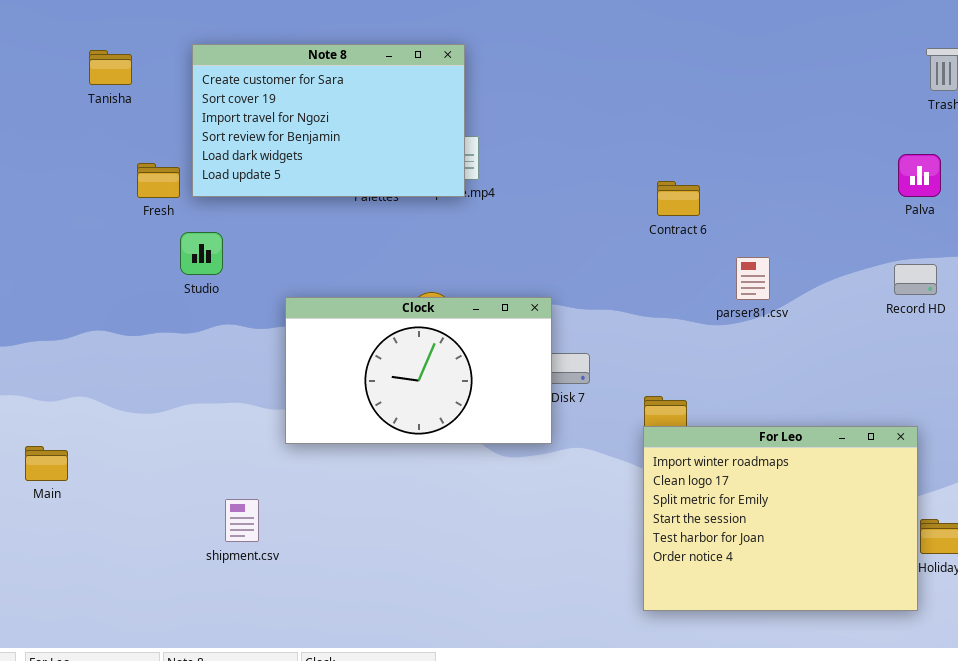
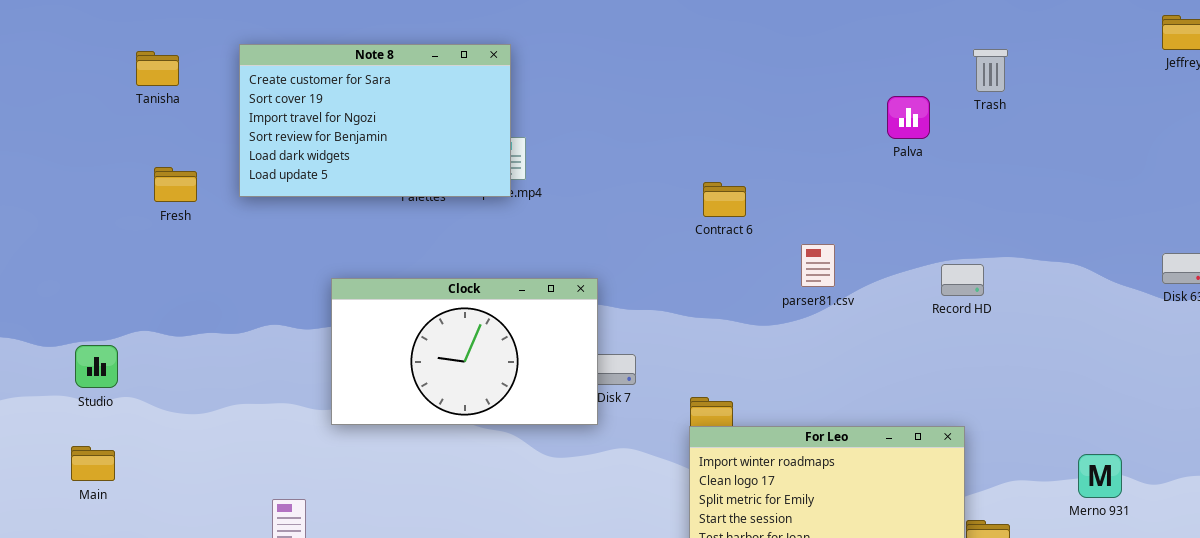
Palva: [898,154,941,197] -> [887,96,930,139], moved
Fresh: [137,163,180,198] -> [154,167,197,202], moved
Studio: [180,232,223,275] -> [75,345,118,388], moved
parser81.csv: [736,257,770,300] -> [801,244,835,287], moved
Clock: [285,297,552,444] -> [331,278,598,425], moved

